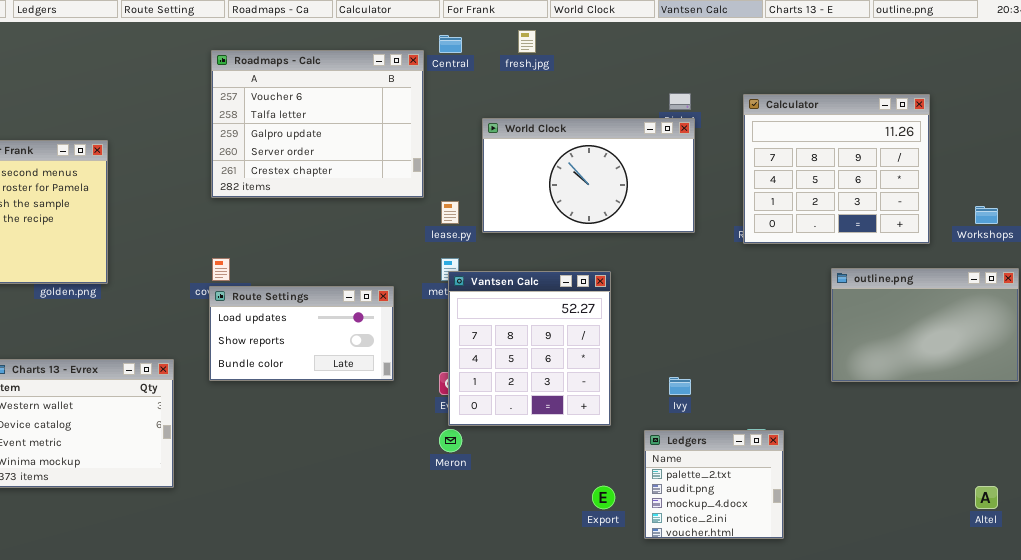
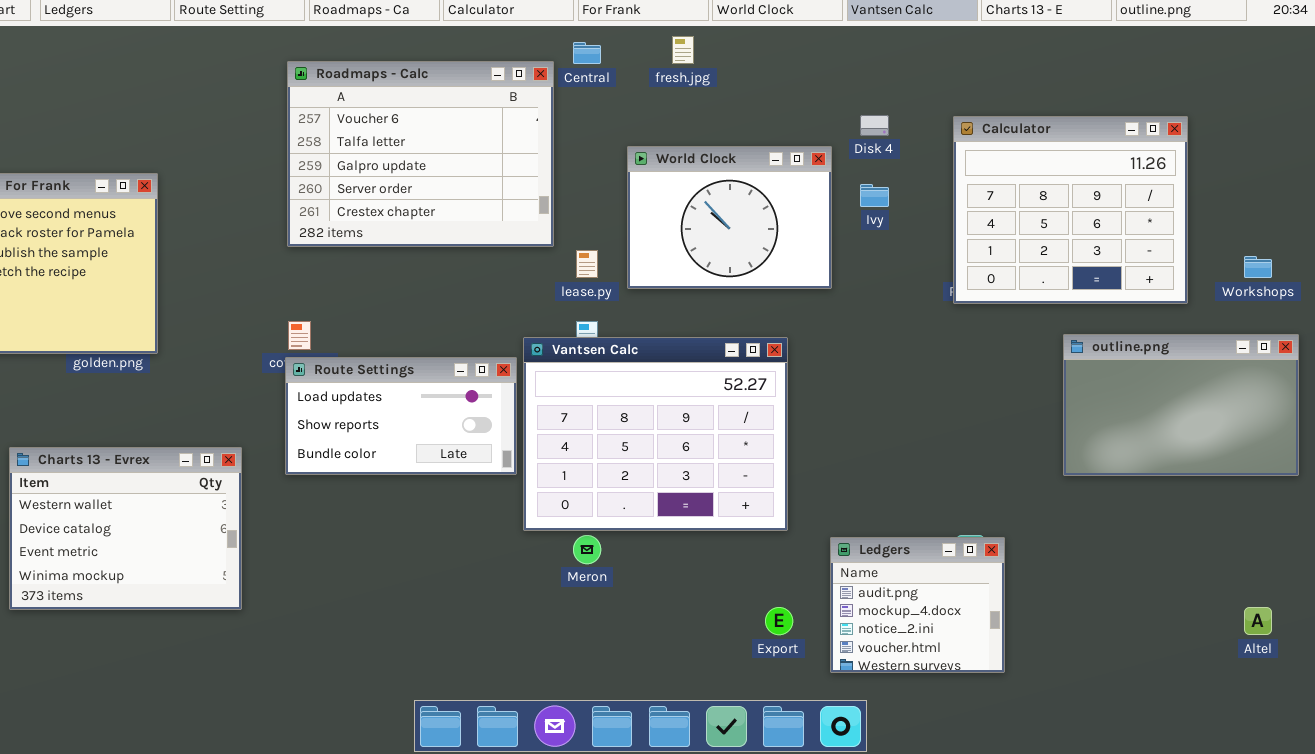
World Clock: [482,118,695,233] -> [627,146,832,289], resized
Vantsen Calc: [448,271,611,426] -> [523,337,788,531], resized
Ivy: [669,377,691,395] -> [860,184,889,207], moved
Ledgers: [644,430,784,539] -> [830,537,1005,673], scrolled down 1 row

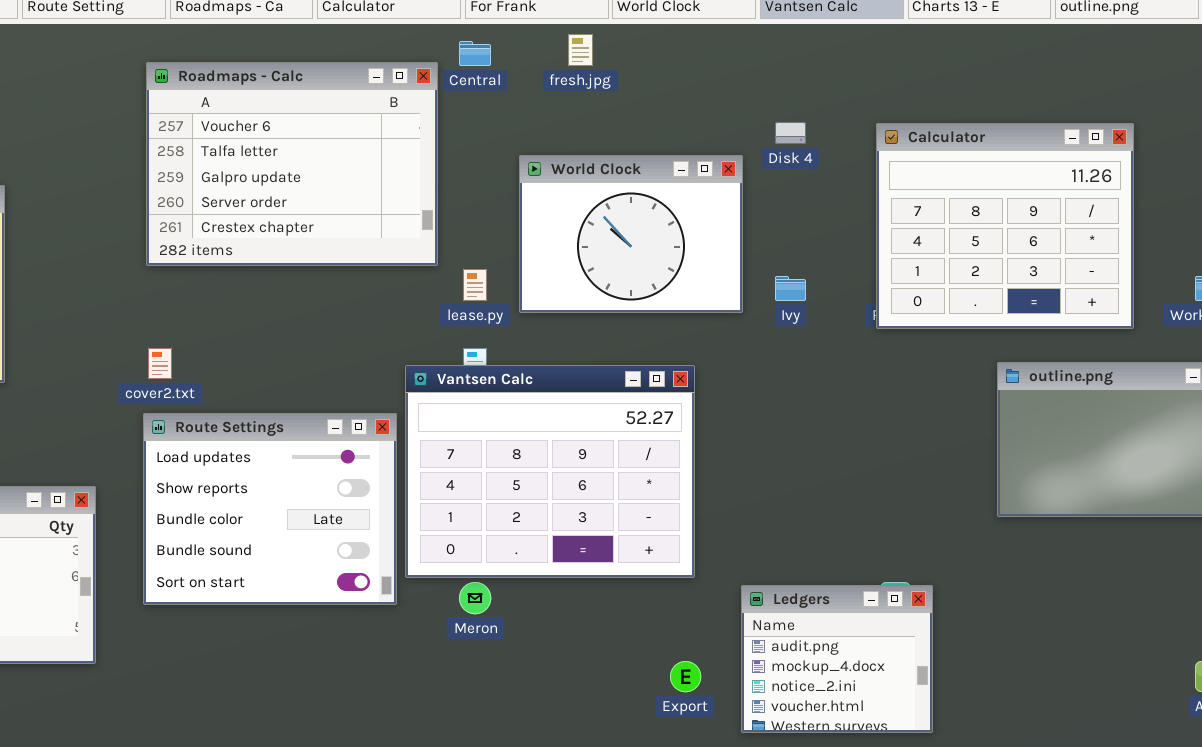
Ivy: [860,184,889,207] -> [775,276,806,301], moved
Route Settings: [285,357,517,475] -> [143,413,397,605], moved, resized

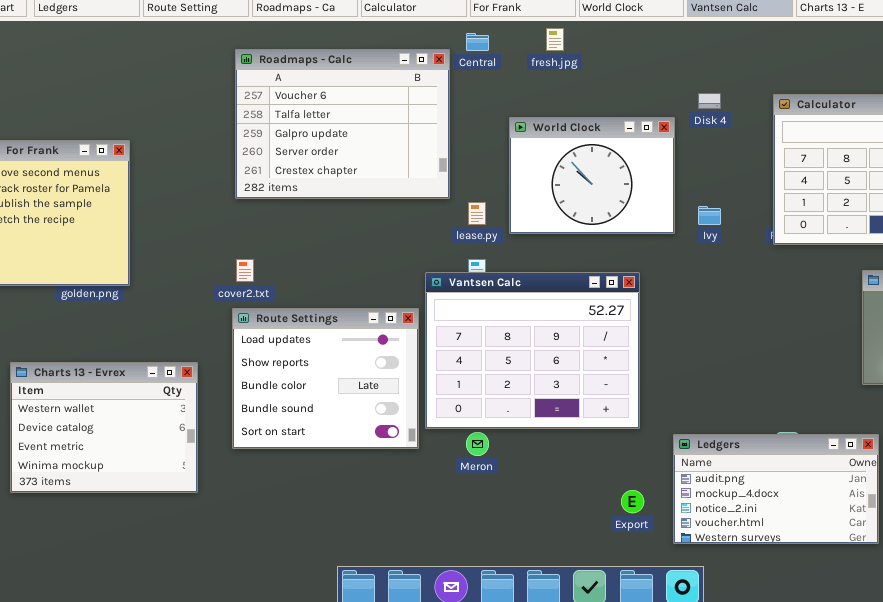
Ledgers: [741,585,933,733] -> [673,434,879,544], resized

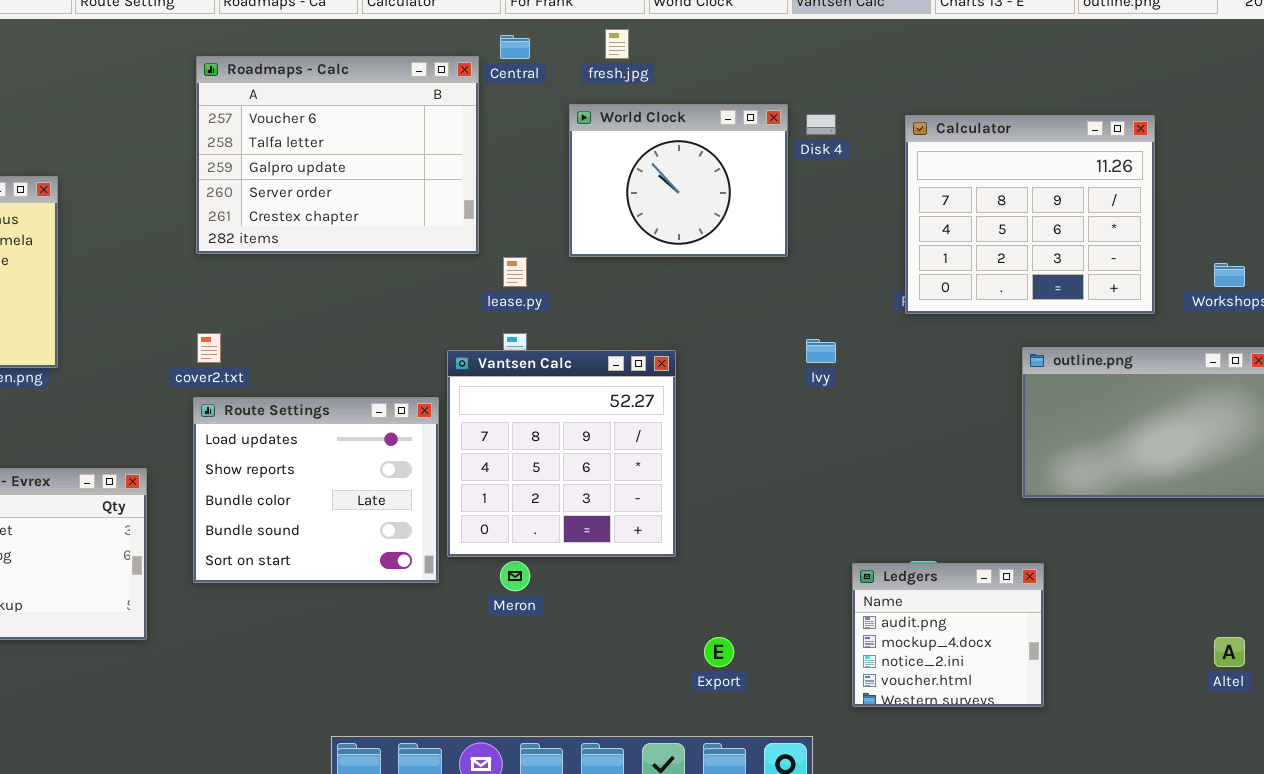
World Clock: [509,117,675,234] -> [569,104,788,257], moved
Ivy: [698,206,721,225] -> [806,339,836,363], moved
Vantsen Calc: [425,272,640,429] -> [447,350,676,557], resized
Ledgers: [673,434,879,544] -> [852,563,1044,707], resized

